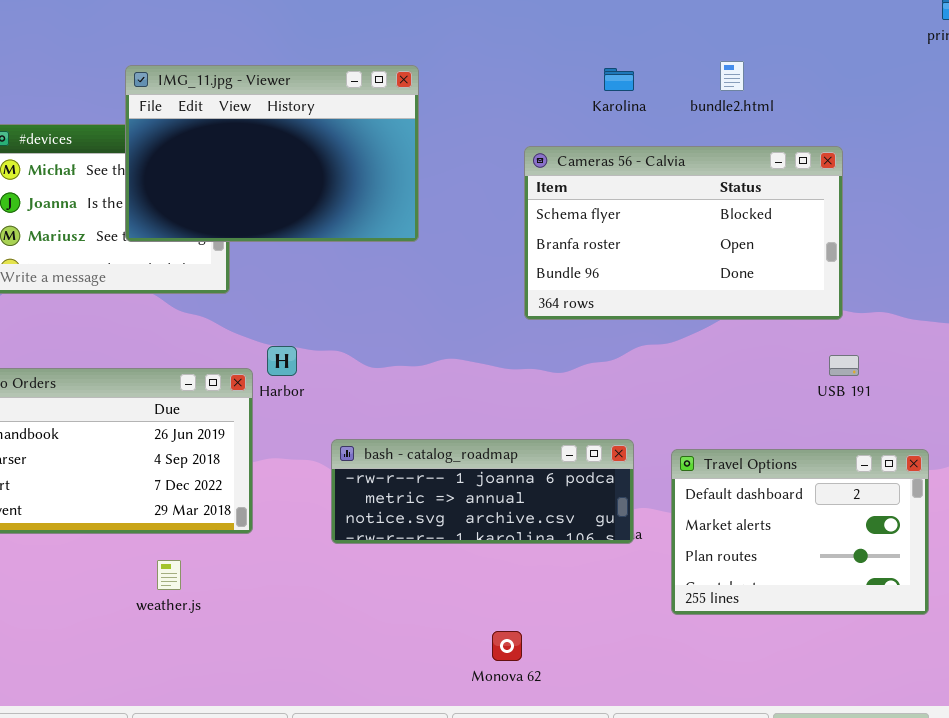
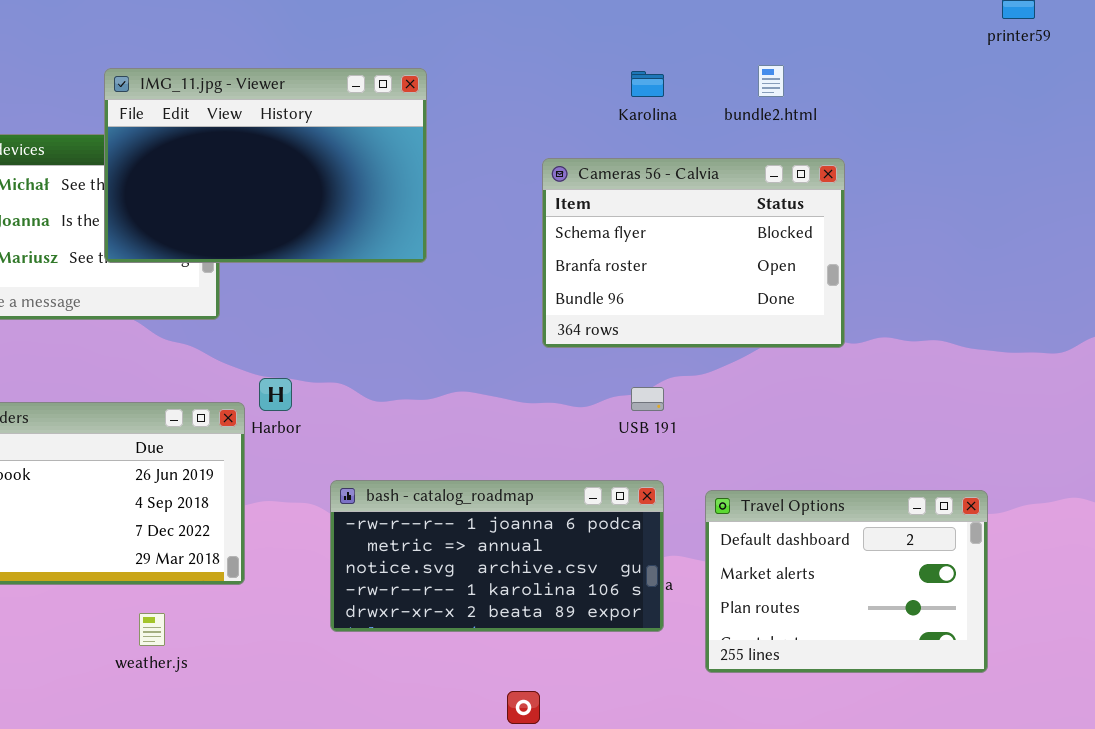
Cameras 56 - Calvia: [524,146,843,320] -> [542,158,845,348], resized
USB 191: [829,355,859,376] -> [631,387,664,411], moved
bash - catalog_roadmap: [331,439,634,544] -> [330,480,664,632], resized

